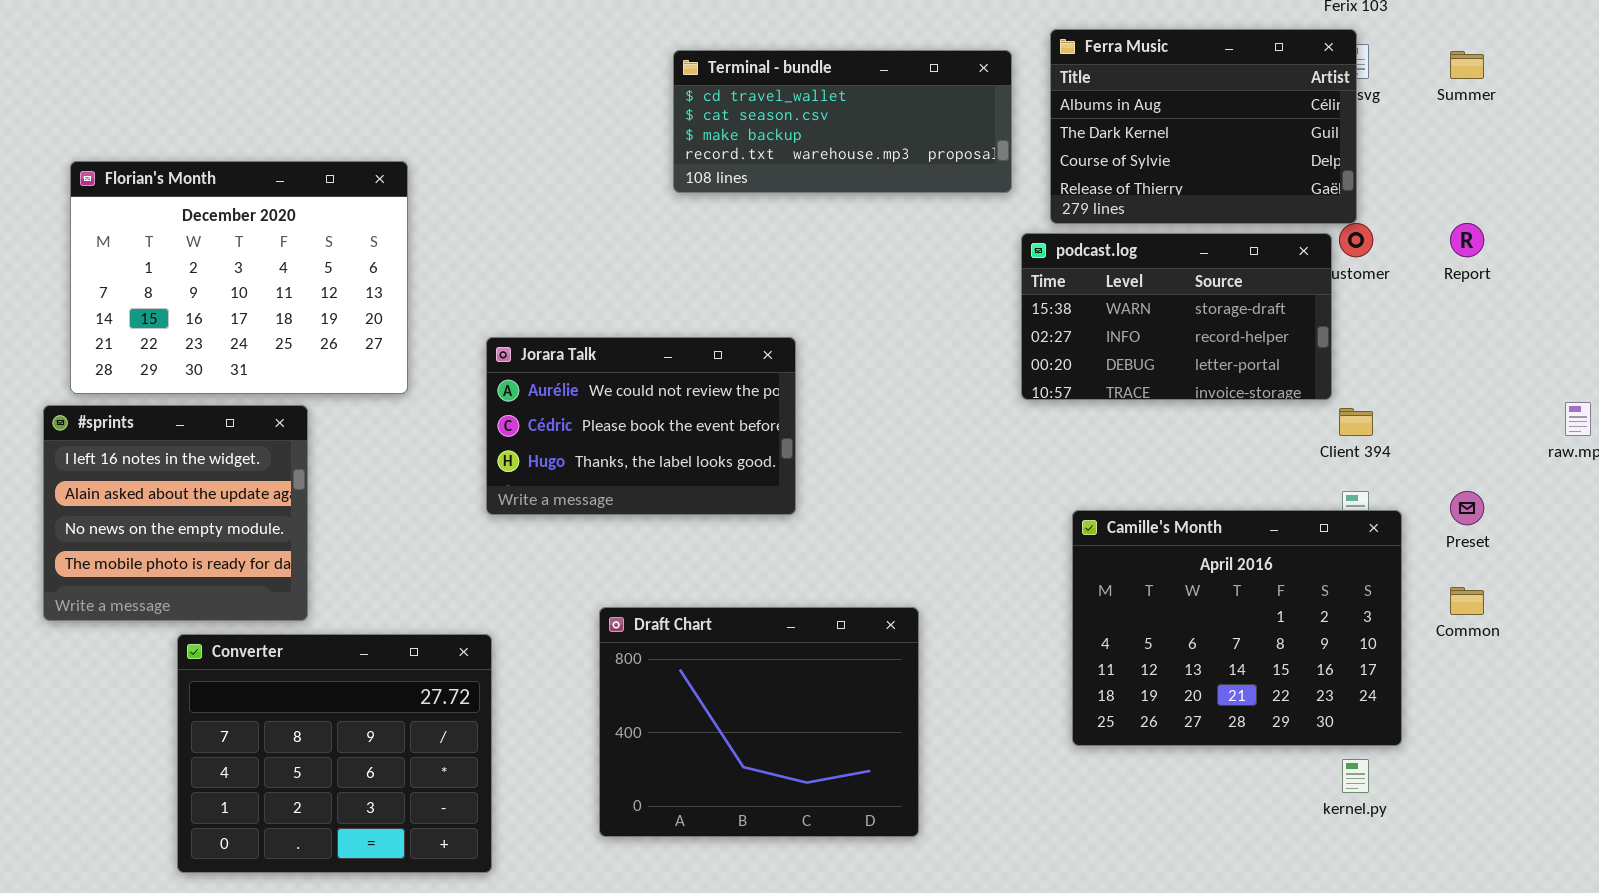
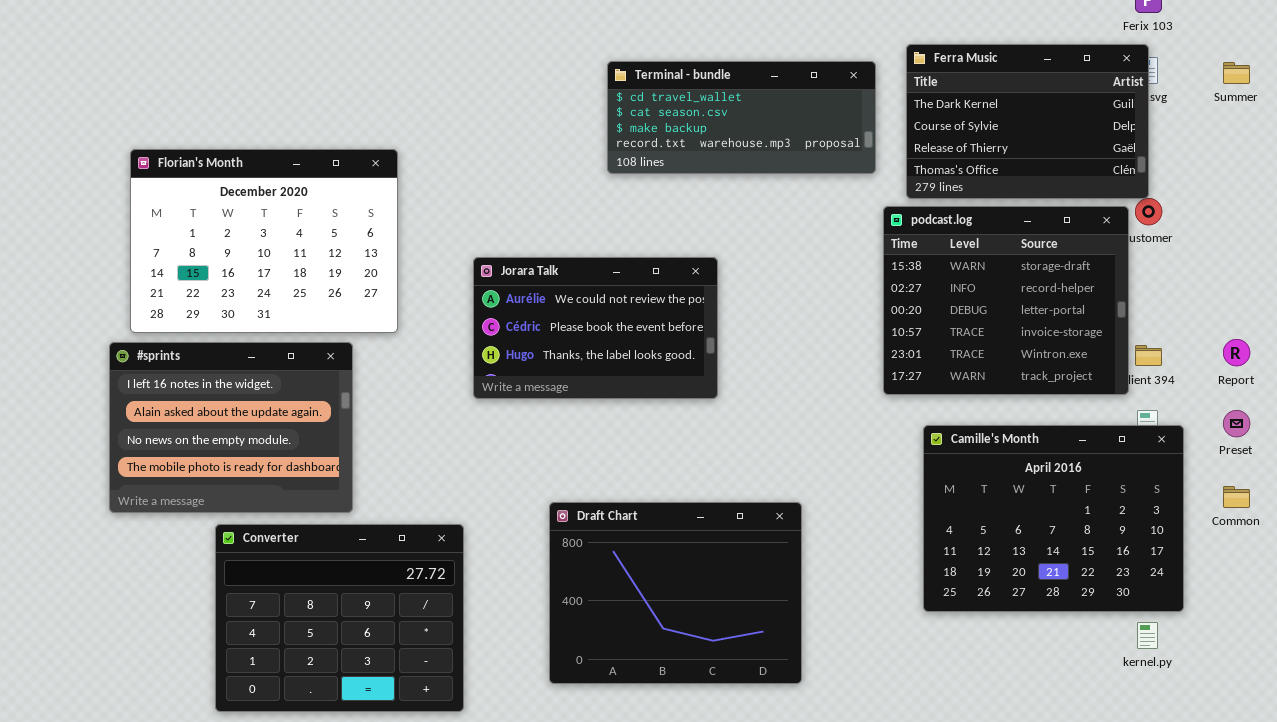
Ferra Music: [1050,29,1357,224] -> [906,44,1149,199], scrolled down 1 row
Report: [1450,223,1484,257] -> [1223,339,1250,366], moved
podcast.log: [1021,233,1332,400] -> [883,206,1129,395], resized
Jorara Talk: [486,337,796,515] -> [473,257,718,399], moved
#sprints: [43,405,308,621] -> [109,342,353,513], resized

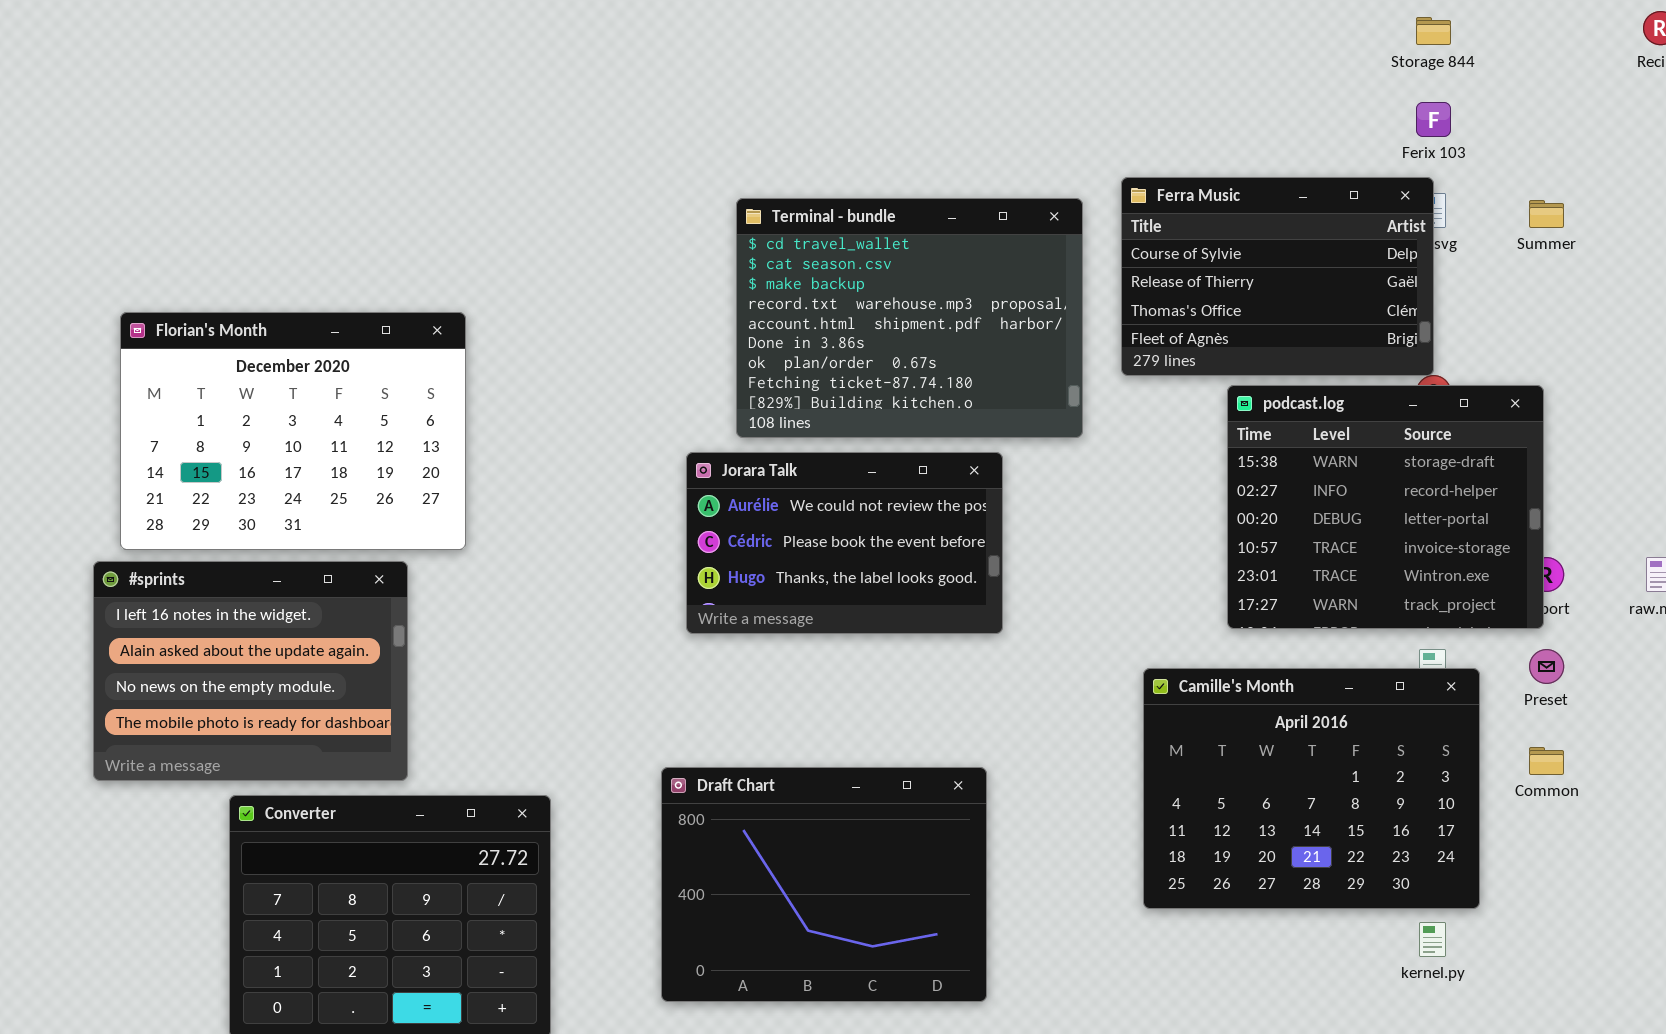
Ferra Music: [906,44,1149,199] -> [1121,177,1434,376], scrolled down 1 row
Terminal - bundle: [607,61,876,174] -> [736,198,1083,438], resized
podcast.log: [883,206,1129,395] -> [1227,385,1544,629], moved
Jorara Talk: [473,257,718,399] -> [686,452,1003,634], moved

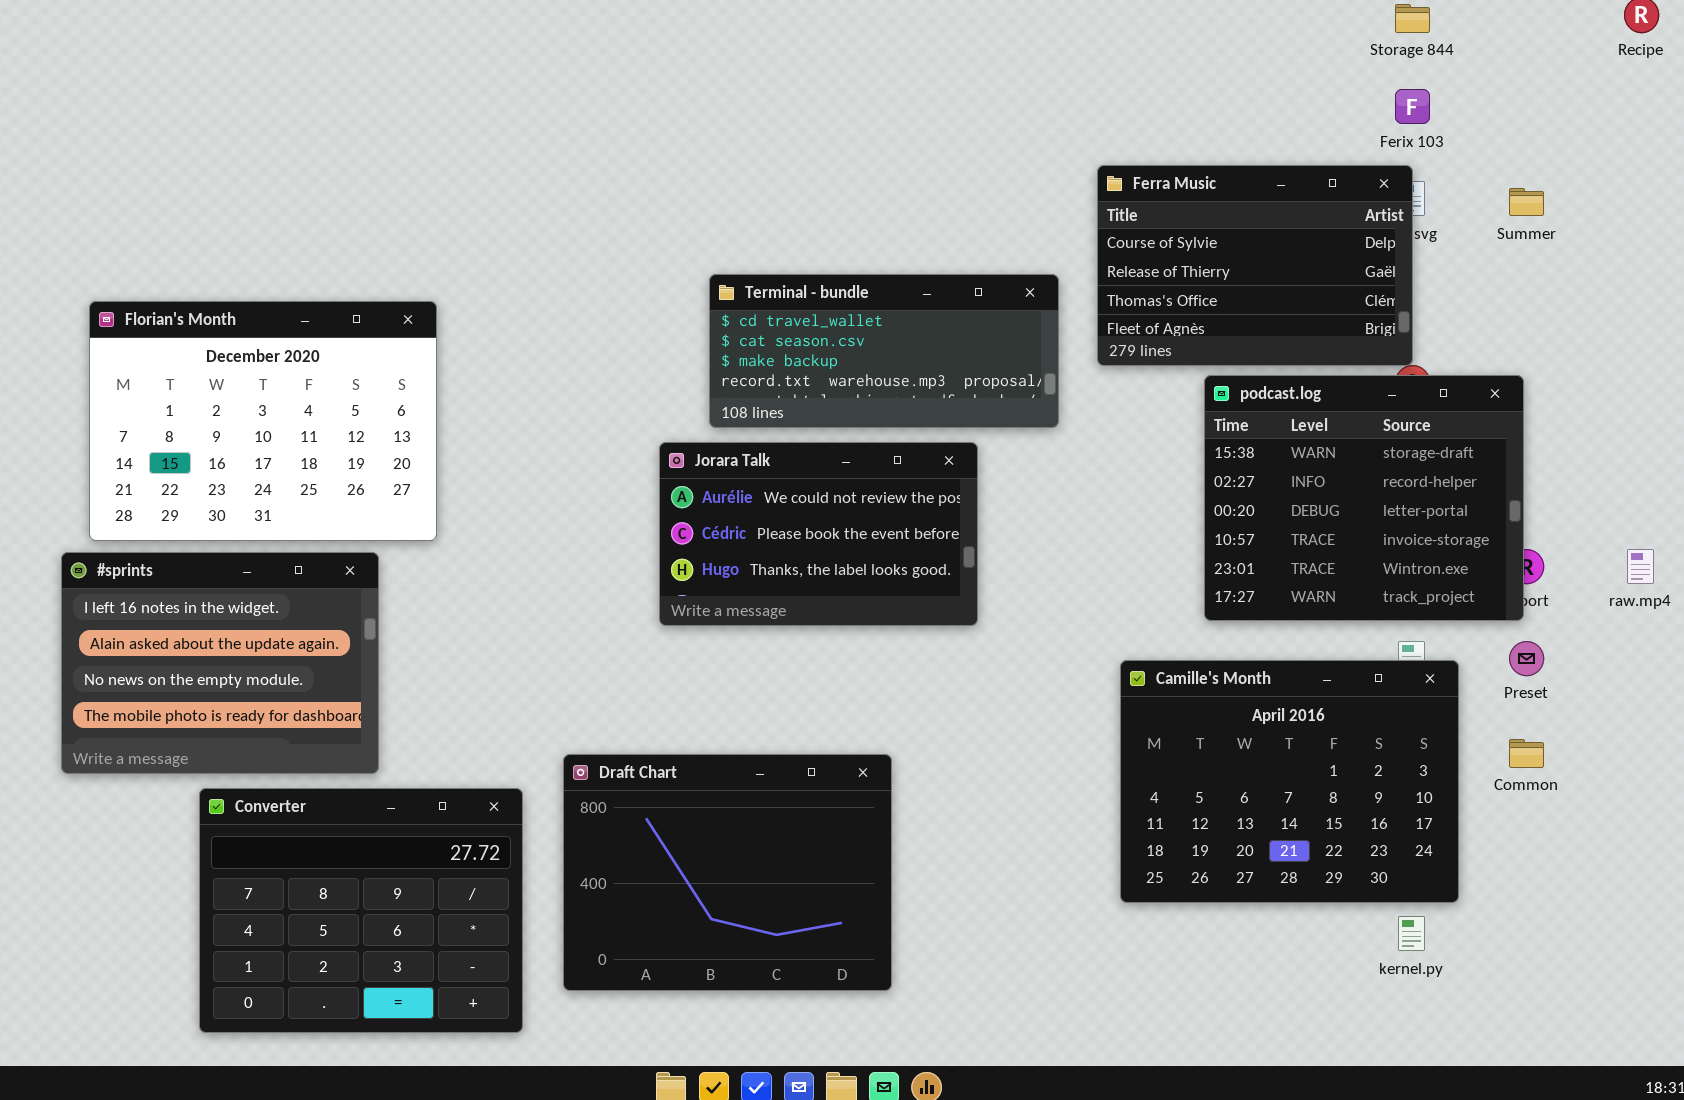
Terminal - bundle: [736,198,1083,438] -> [709,274,1059,428], resized
Draft Chart: [661,767,987,1002] -> [563,754,892,991], moved

